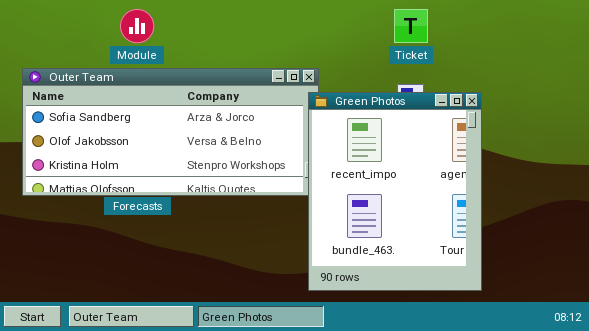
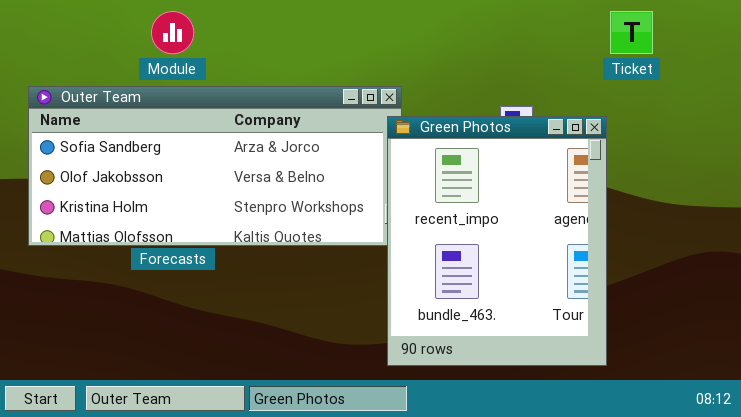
Ticket: [394,9,428,43] -> [610,11,653,54], moved

